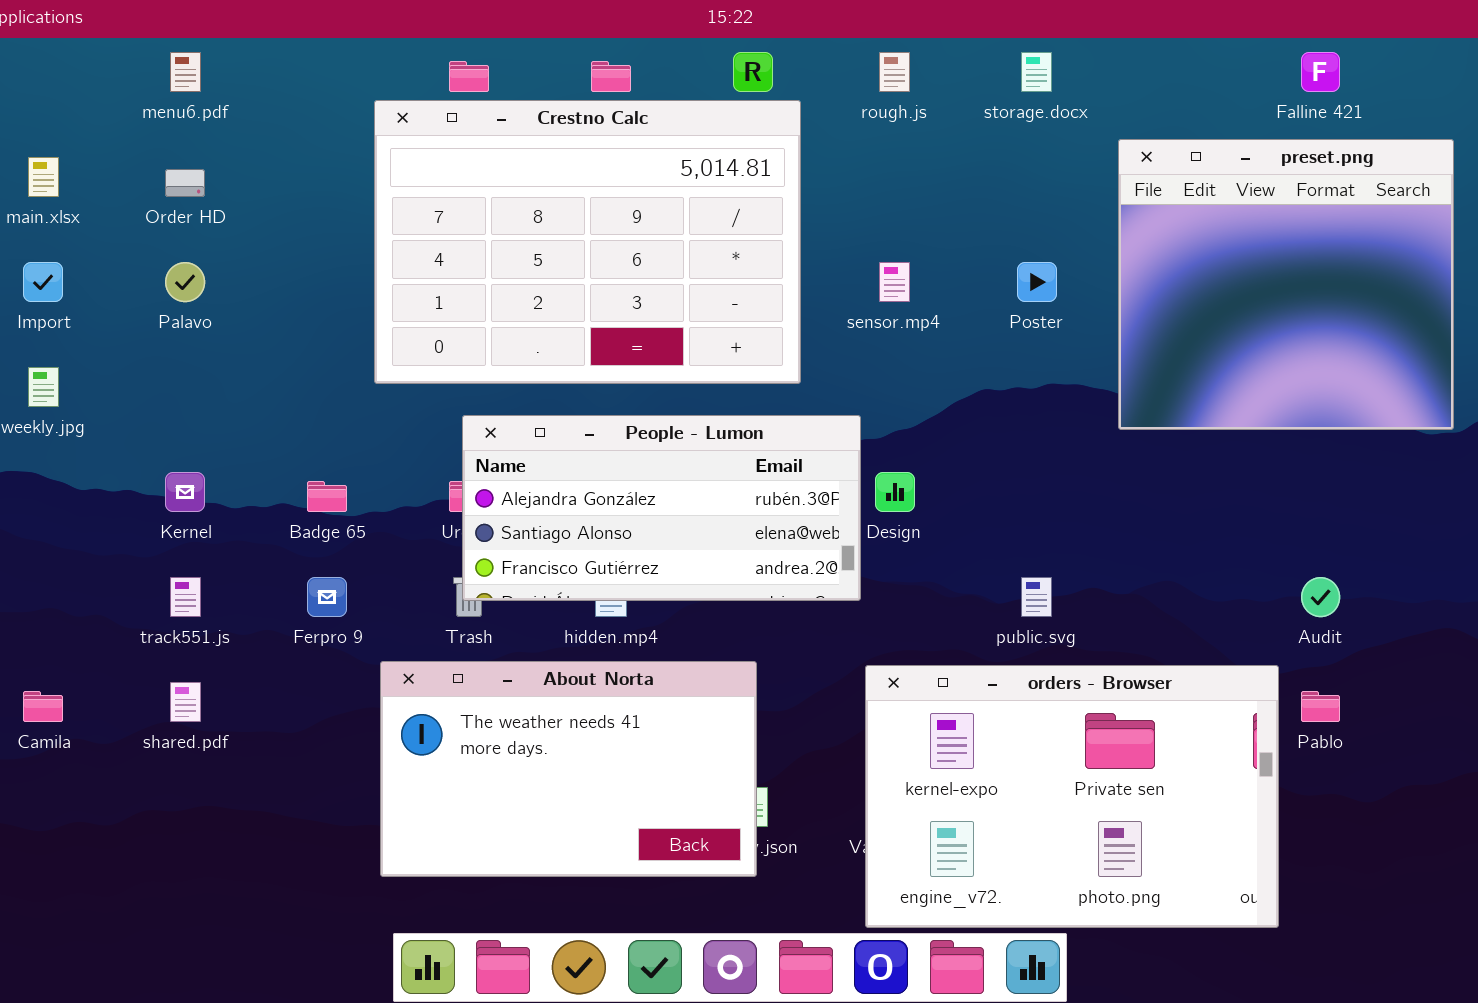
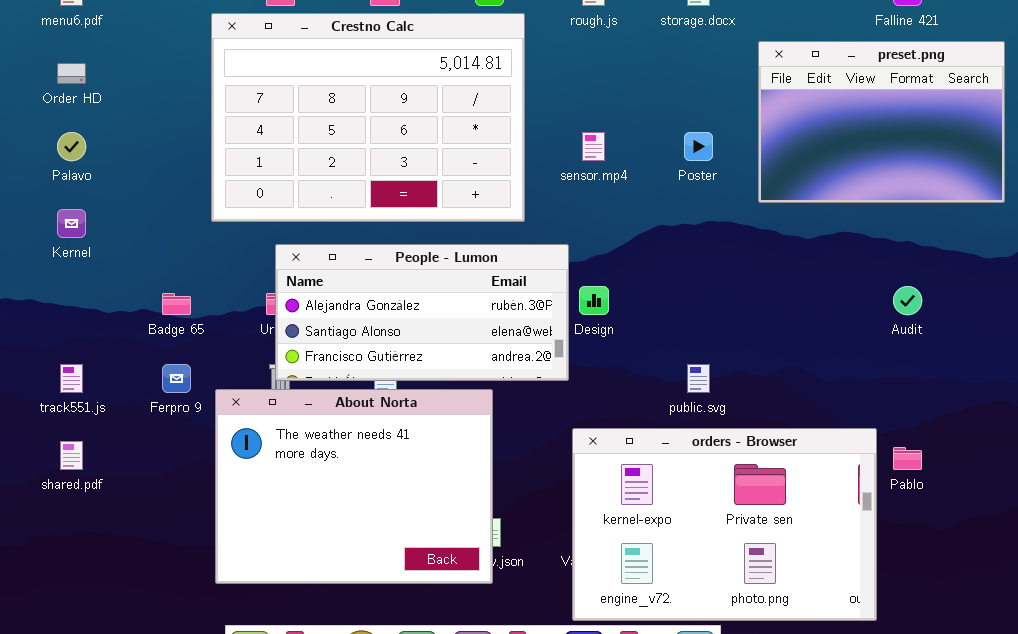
preset.png: [1118,139,1454,430] -> [758,41,1005,203], resized
Kernel: [165,472,205,512] -> [57,209,86,238], moved
Audit: [1301,577,1340,617] -> [893,286,922,315], moved
About Norta: [380,661,757,877] -> [215,389,493,584], resized

